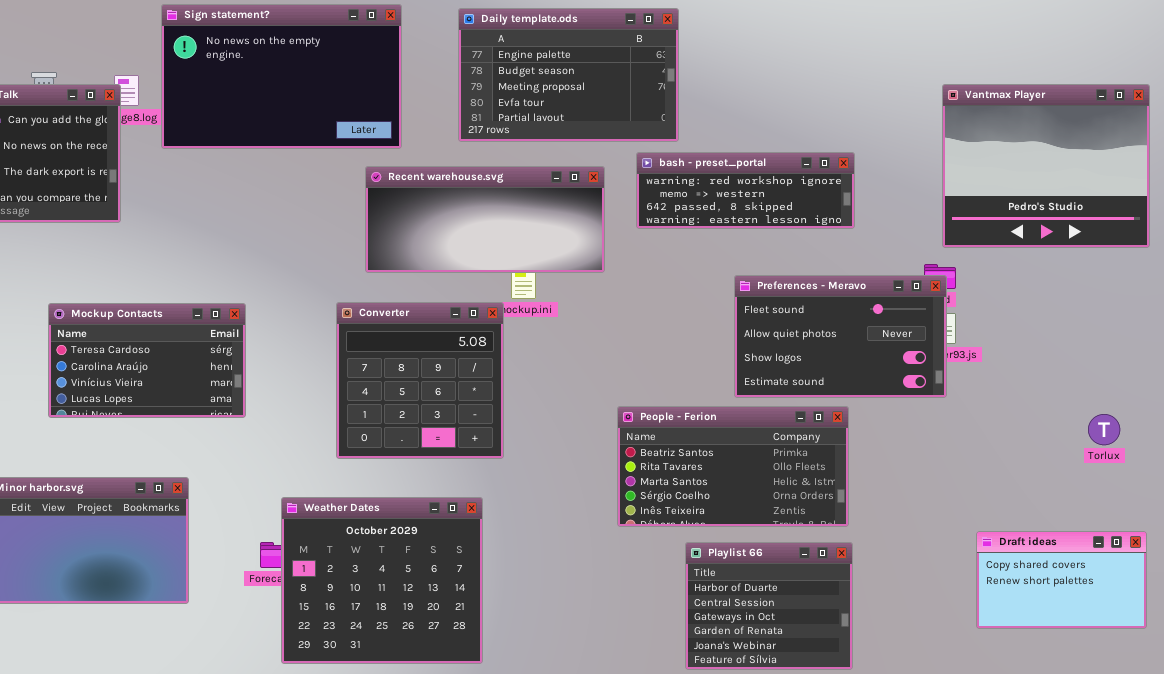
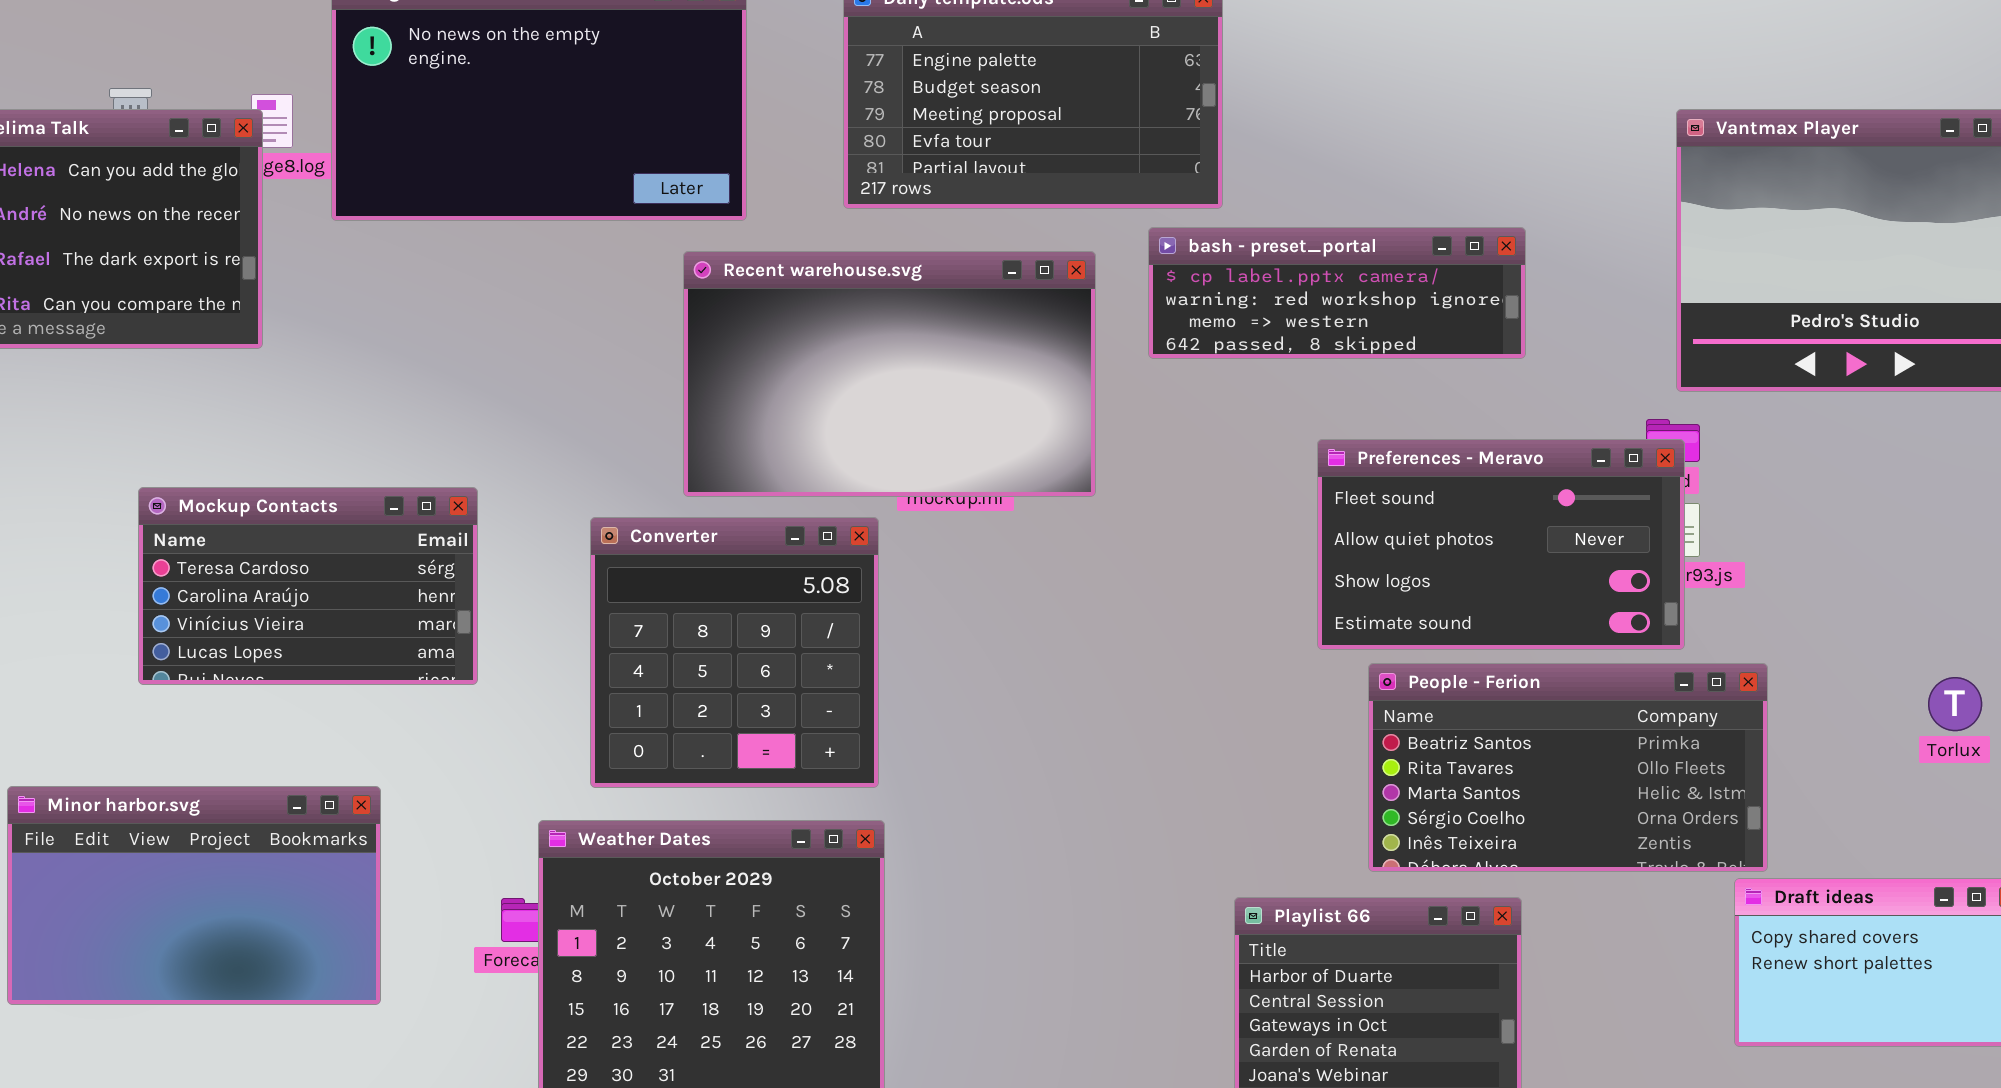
bash - preset_portal: [636,152,855,229] -> [1148,227,1526,359], scrolled up 1 row
Recent warehouse.svg: [365,166,605,273] -> [683,251,1096,497], resized
Converter: [336,302,504,459] -> [590,517,879,788], moved
People - Ferion: [617,406,849,527] -> [1368,663,1768,872], moved

